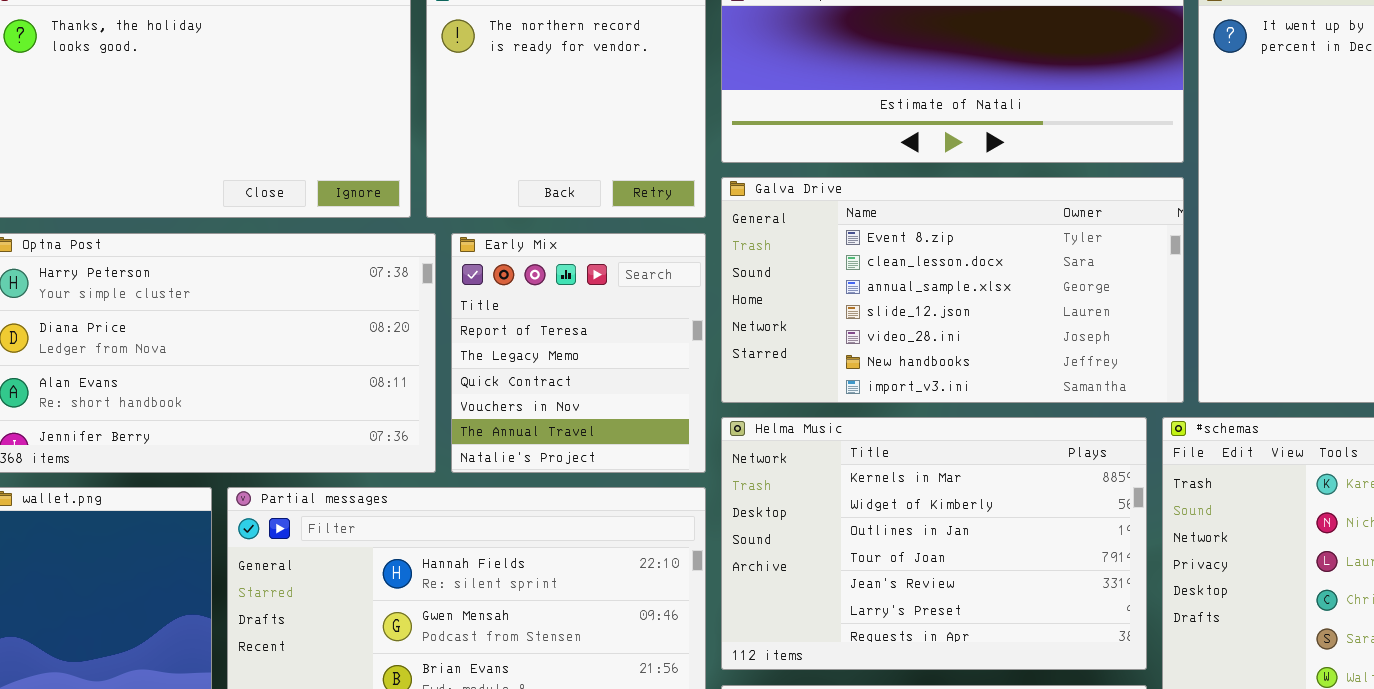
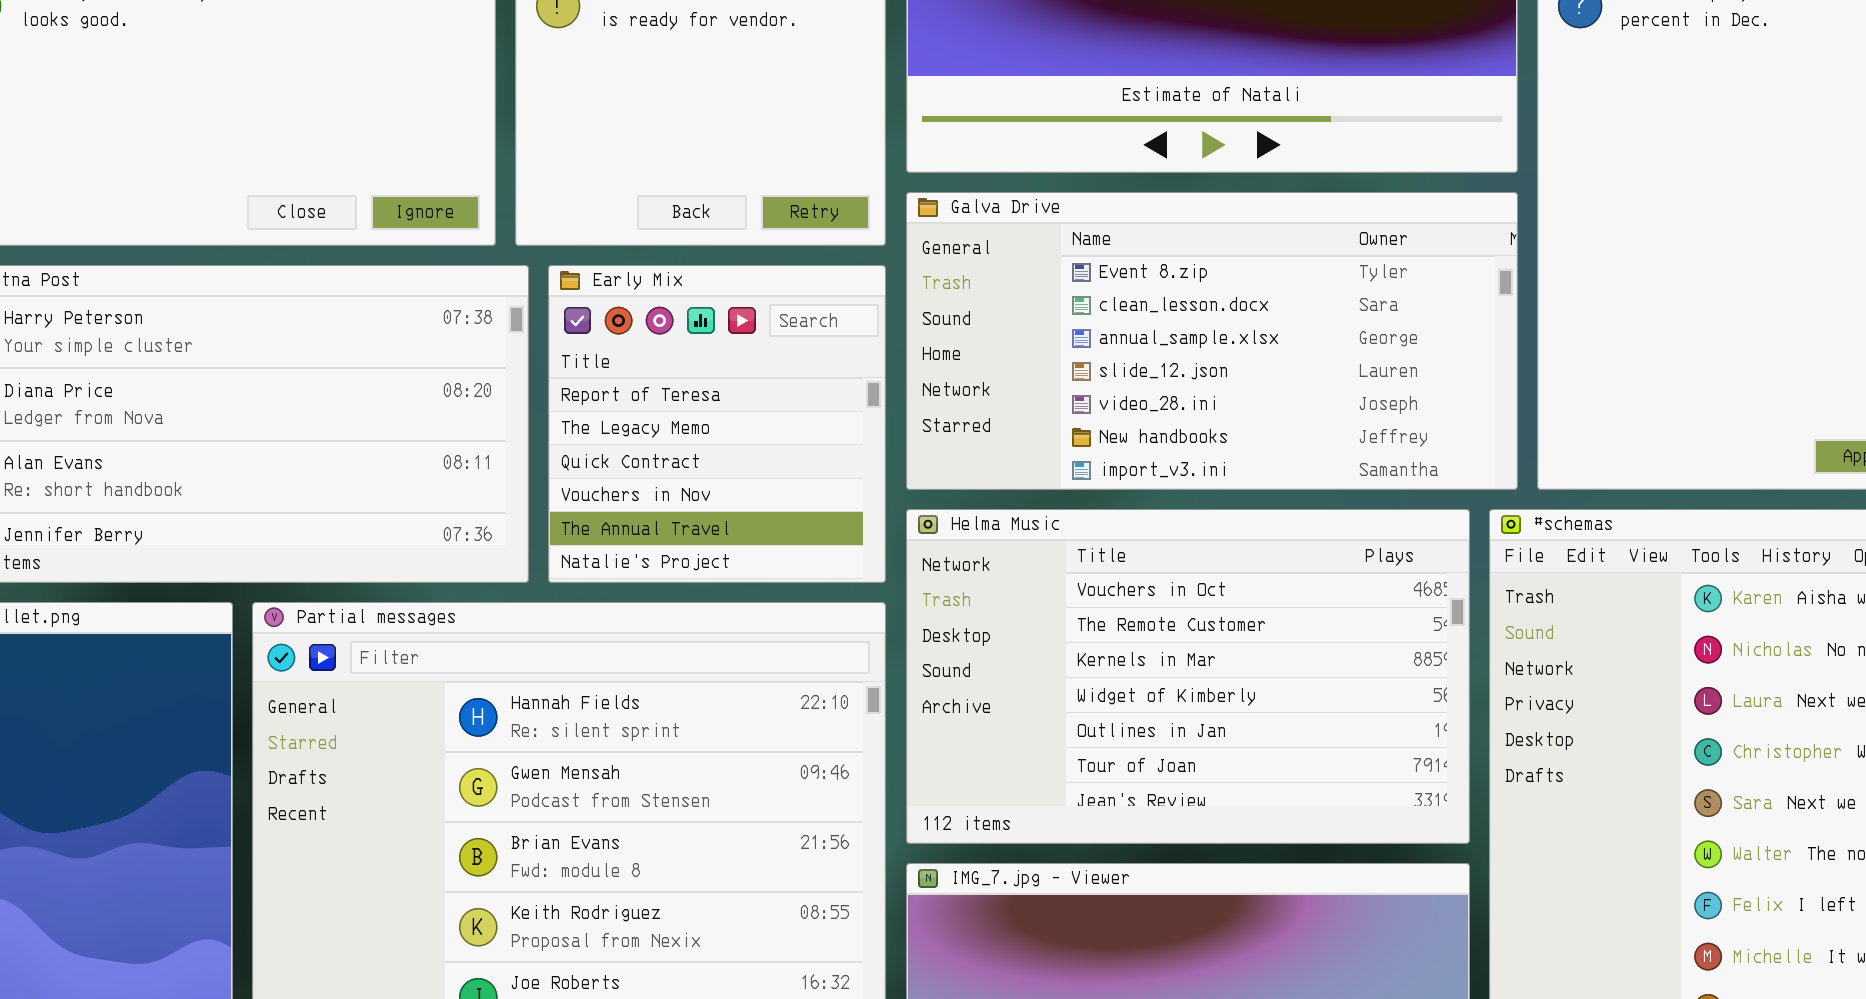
Helma Music: [721,417,1147,670] -> [906,509,1470,844], scrolled up 2 rows

